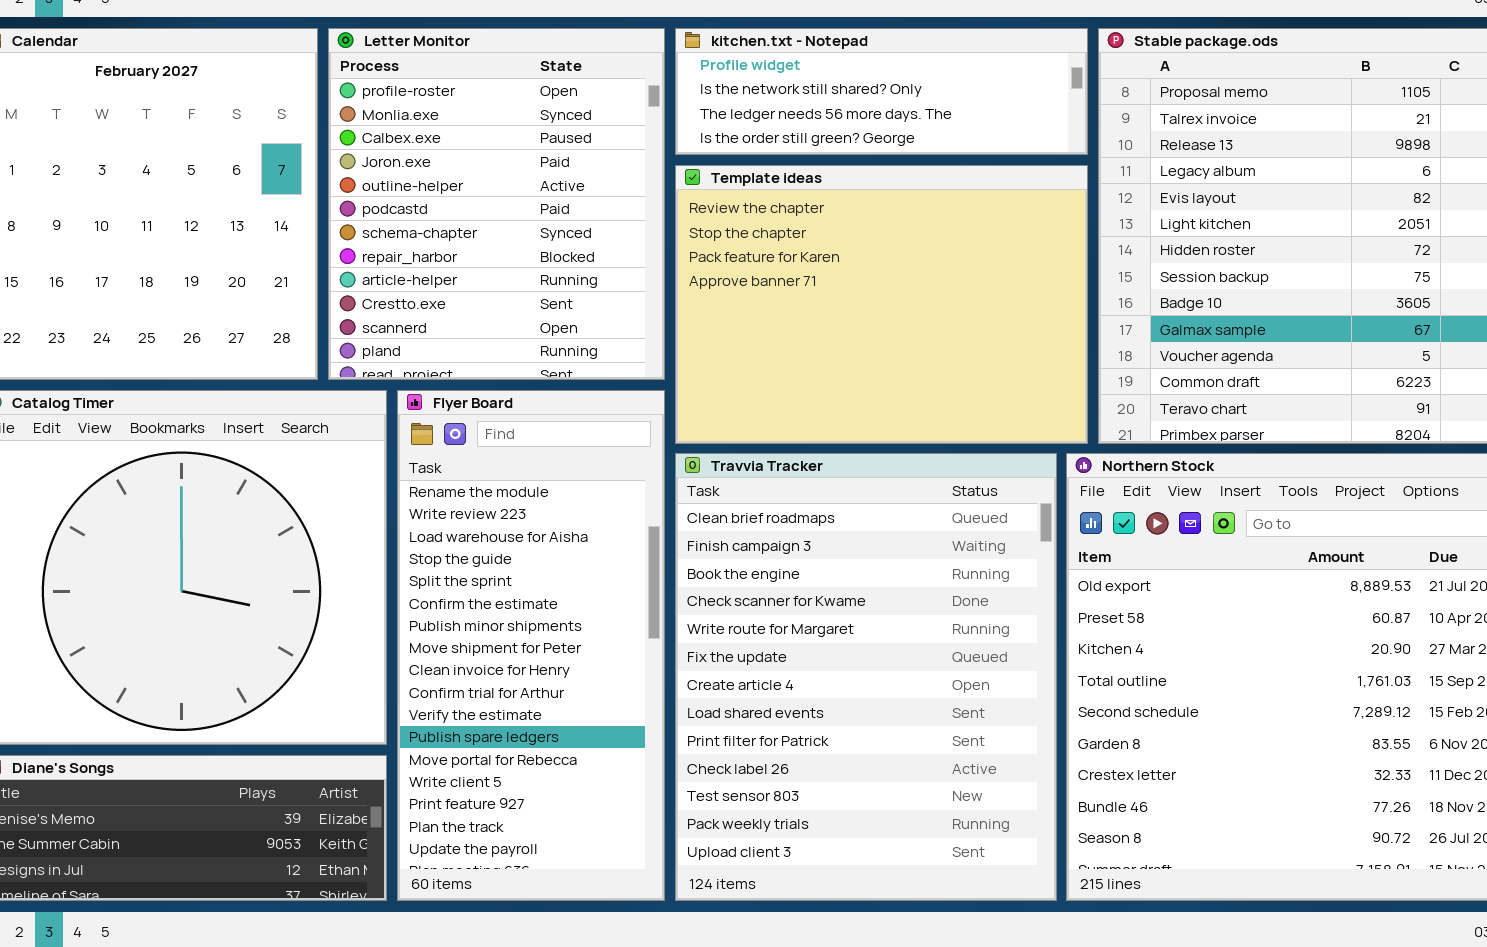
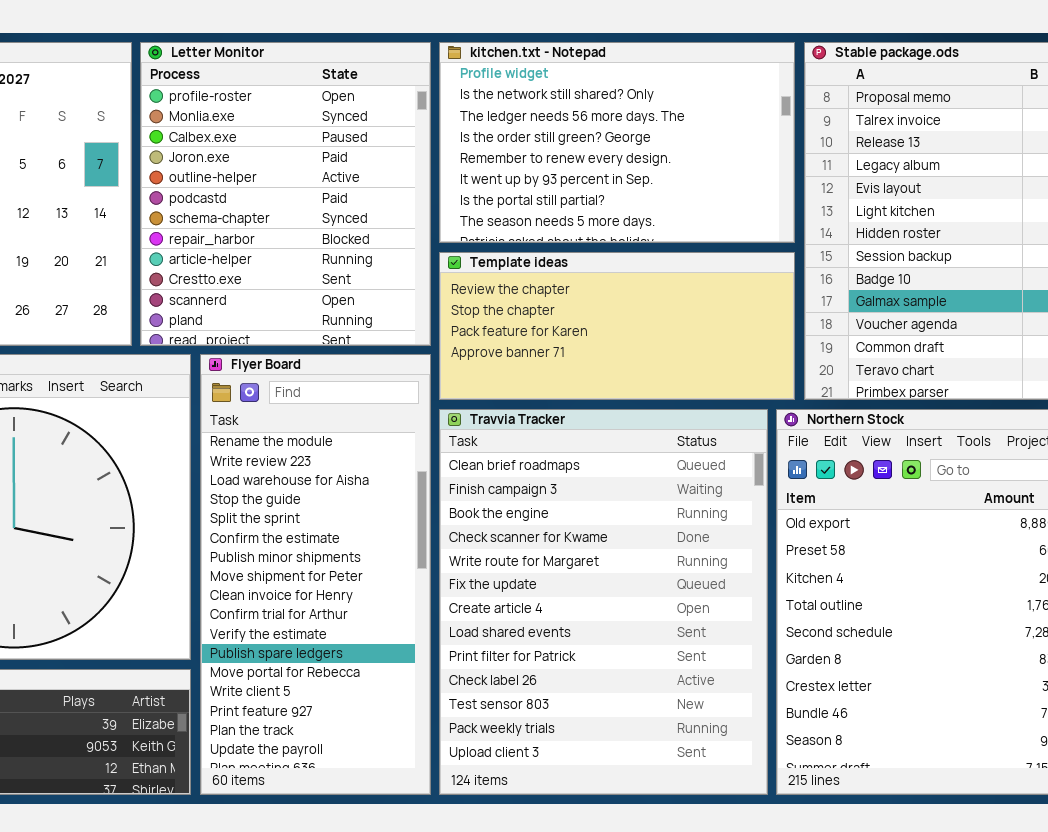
kitchen.txt - Notepad: [675,28,1088,155] -> [439,42,795,243], resized
Template ideas: [675,165,1088,444] -> [439,252,795,400], resized

